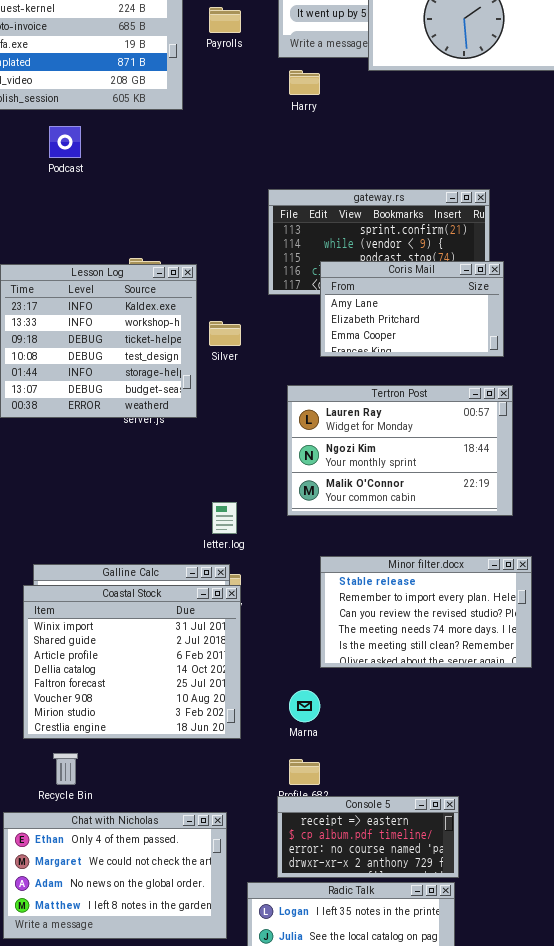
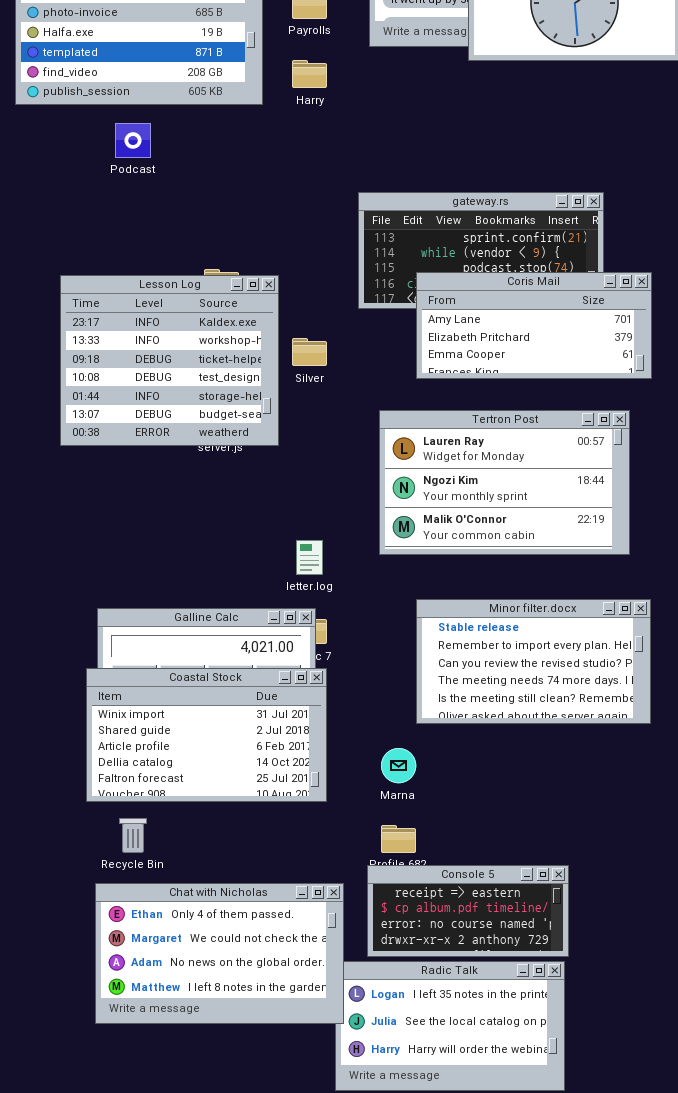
Harry: [289,70,320,95] -> [292,60,327,88], moved
Coris Mail: [320,261,504,357] -> [416,272,652,379], resized
Coastal Stock: [23,585,241,739] -> [86,668,327,802], resized
Chat with Nicholas: [3,812,227,939] -> [95,883,344,1024], moved

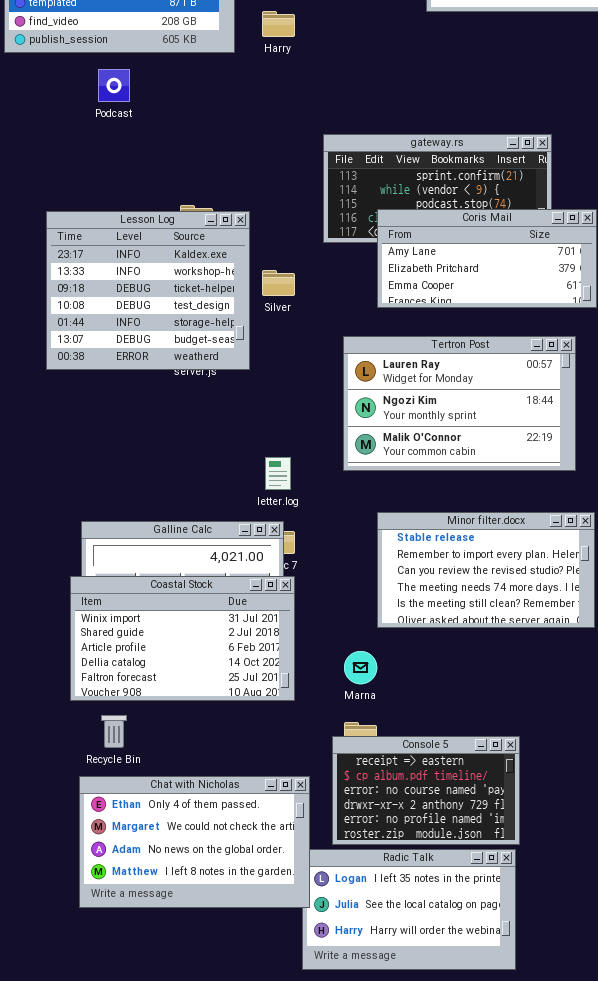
Console 5: [367,865,569,957] -> [332,736,520,845], resized

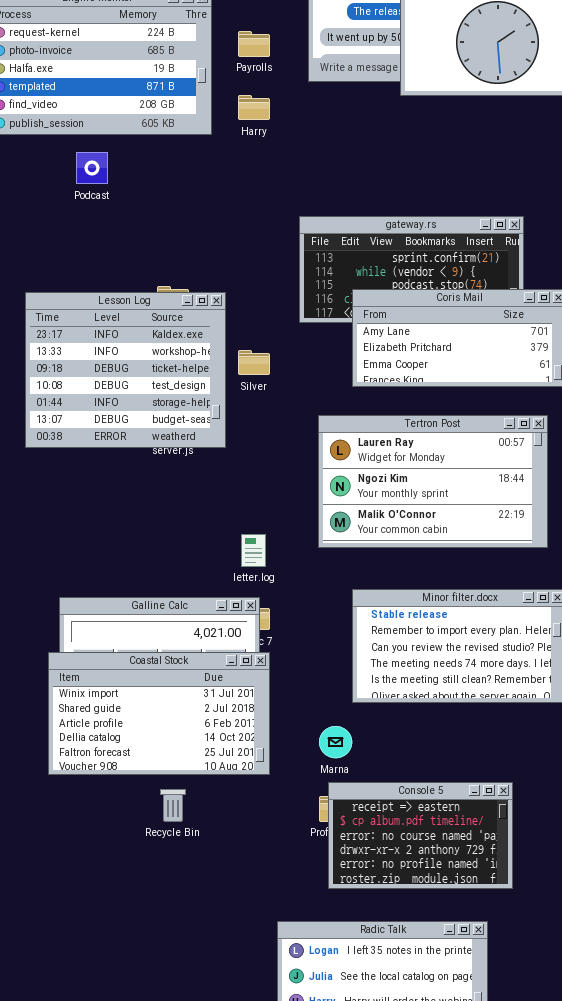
Recycle Bin: [101,715,127,748] -> [160,789,186,822], moved
Console 5: [332,736,520,845] -> [328,782,513,889], moved
Chat with Nicholas: [79,776,310,908] -> none, closed

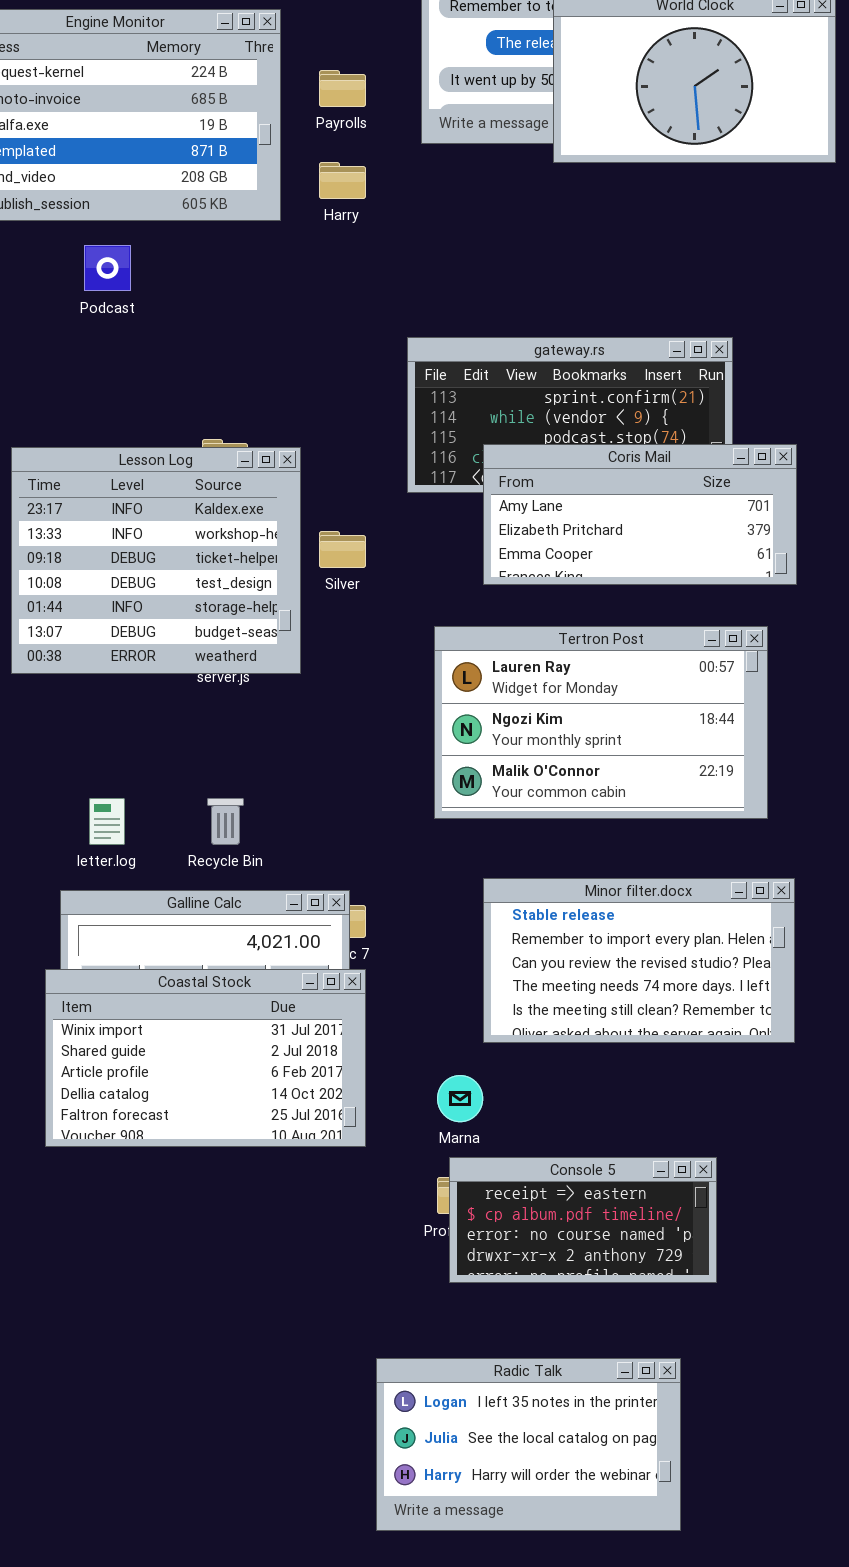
letter.log: [241,534,266,567] -> [89,798,125,845], moved
Console 5: [328,782,513,889] -> [449,1157,717,1283], resized
Recycle Bin: [160,789,186,822] -> [207,798,244,845], moved

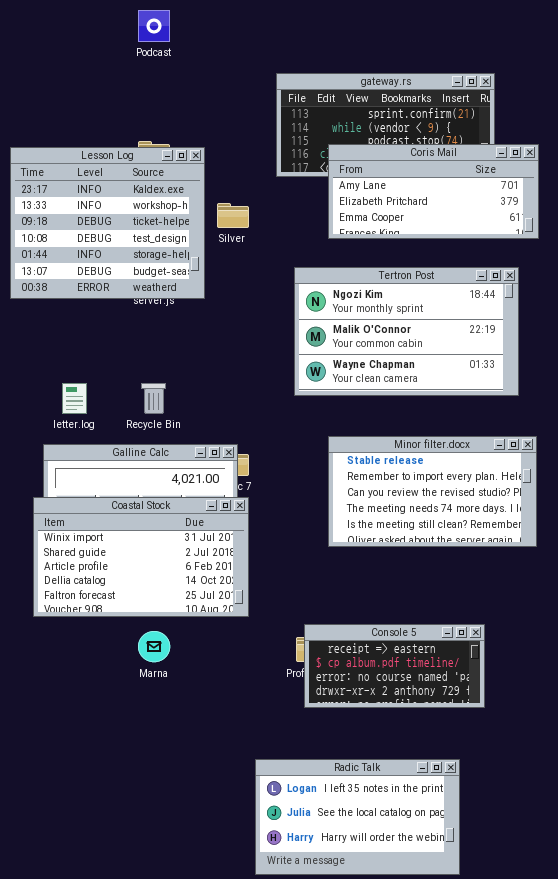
Podcast: [84,245,131,291] -> [138,10,170,42], moved
Tertron Post: [434,626,768,819] -> [294,267,519,396], scrolled down 1 row
Marna: [437,1075,483,1122] -> [138,631,170,662], moved

